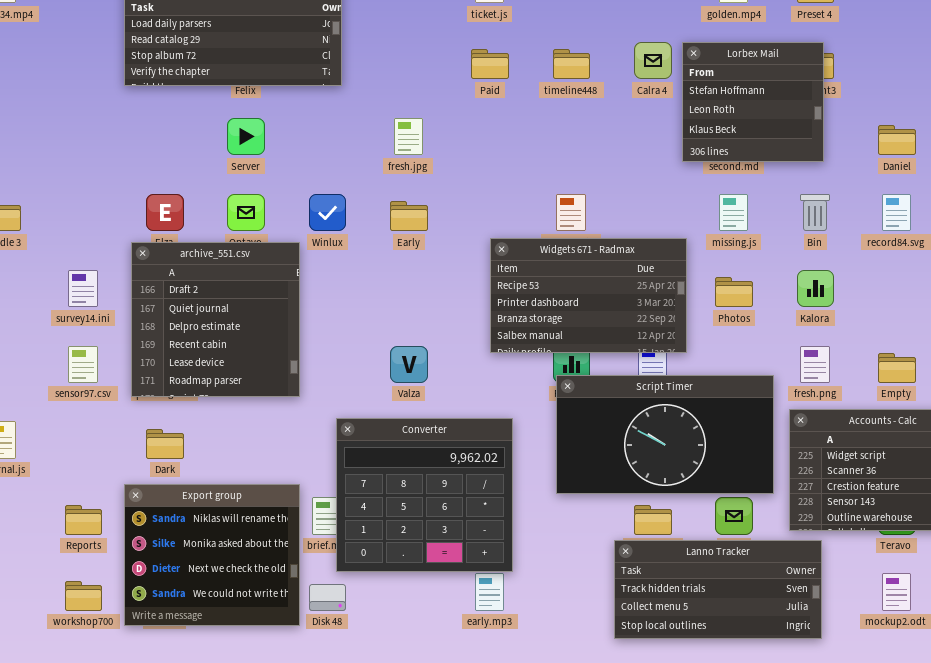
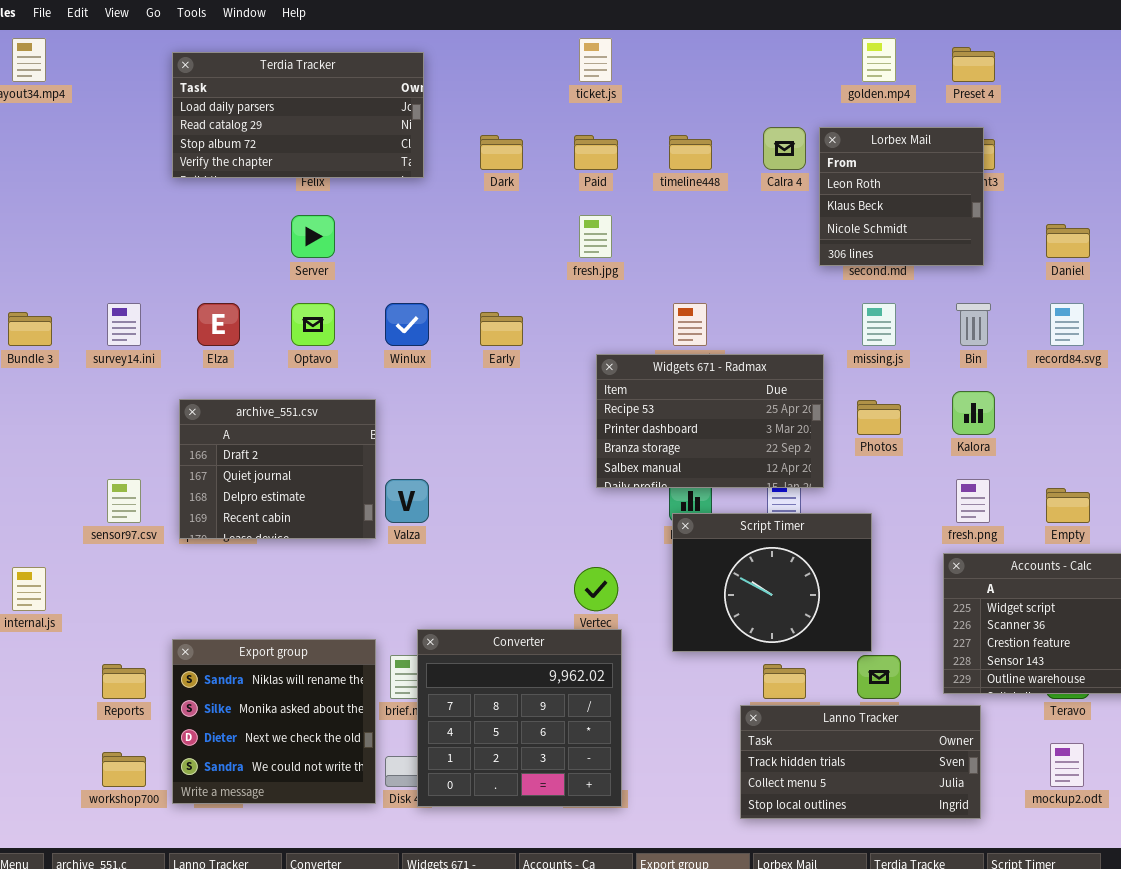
Lorbex Mail: [682,42,824,162] -> [819,127,984,266], scrolled down 1 row
fresh.jpg: [394,118,423,155] -> [579,215,612,258], moved
archive_551.csv: [131,242,300,397] -> [179,399,376,539], resized
survey14.ini: [68,270,98,307] -> [107,303,141,346], moved
Valza: [390,346,428,383] -> [385,479,429,523], moved
Script Timer: [556,375,774,494] -> [672,513,872,652], resized
Converter: [336,418,513,572] -> [417,629,622,807], moved
Dark: [146,429,184,459] -> [480,135,523,170], moved

